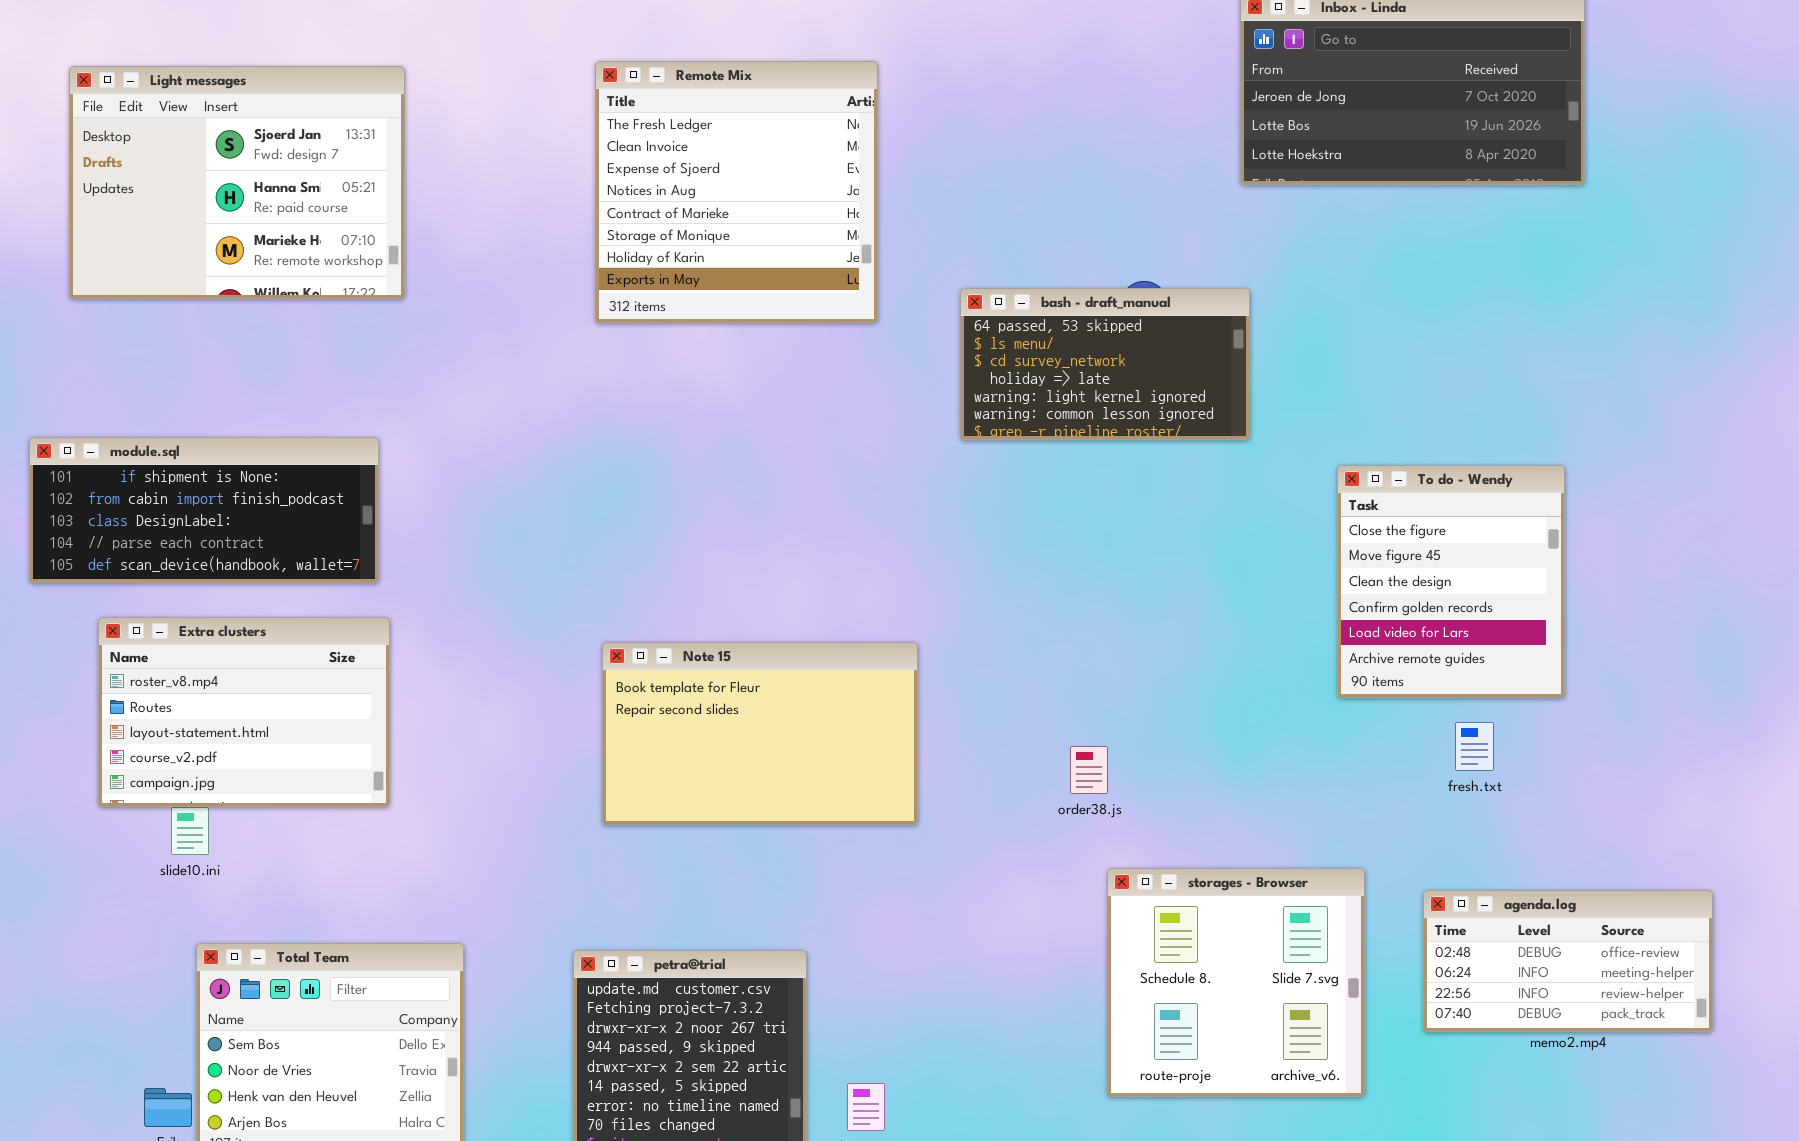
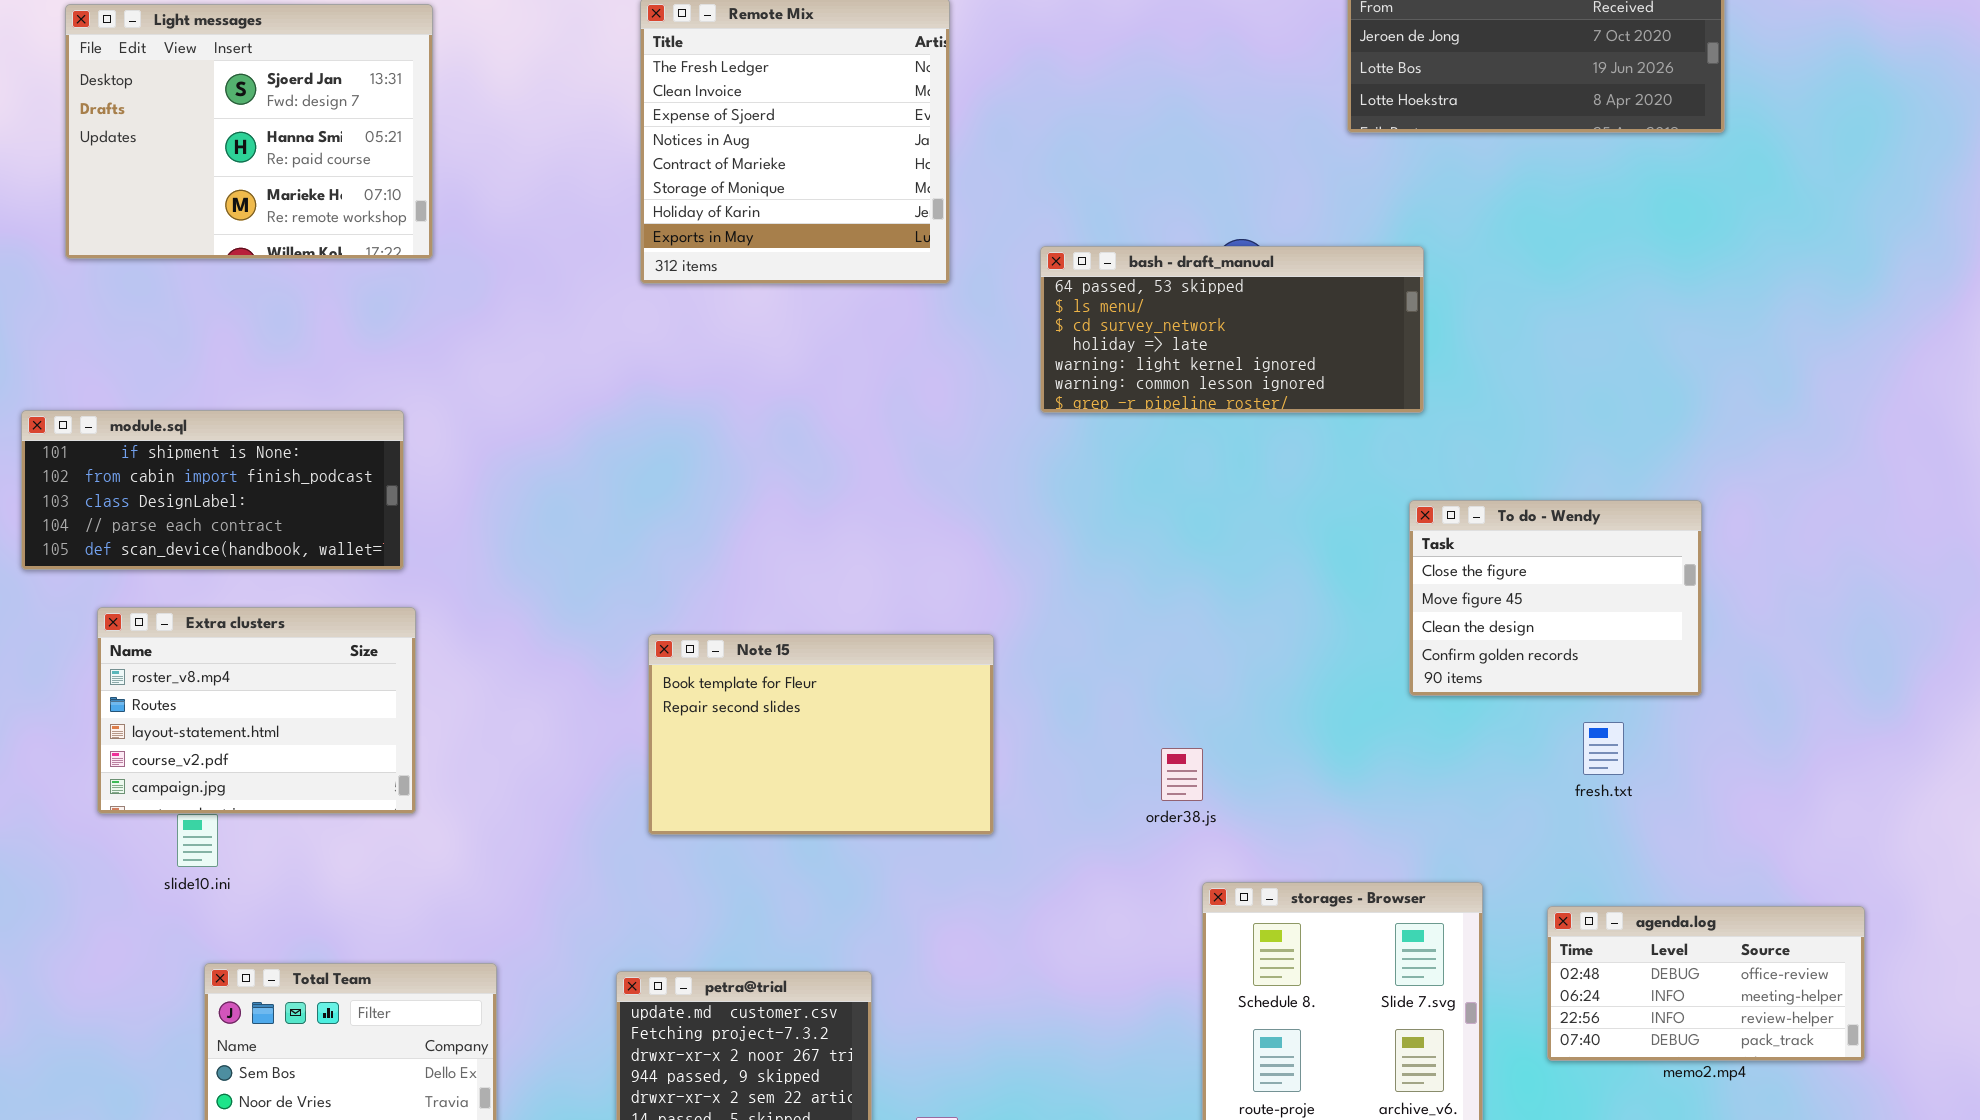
bash - draft_manual: [960,288,1250,440] -> [1040,246,1424,413], resized
To do - Wendy: [1337,465,1565,698] -> [1409,500,1702,696], resized

